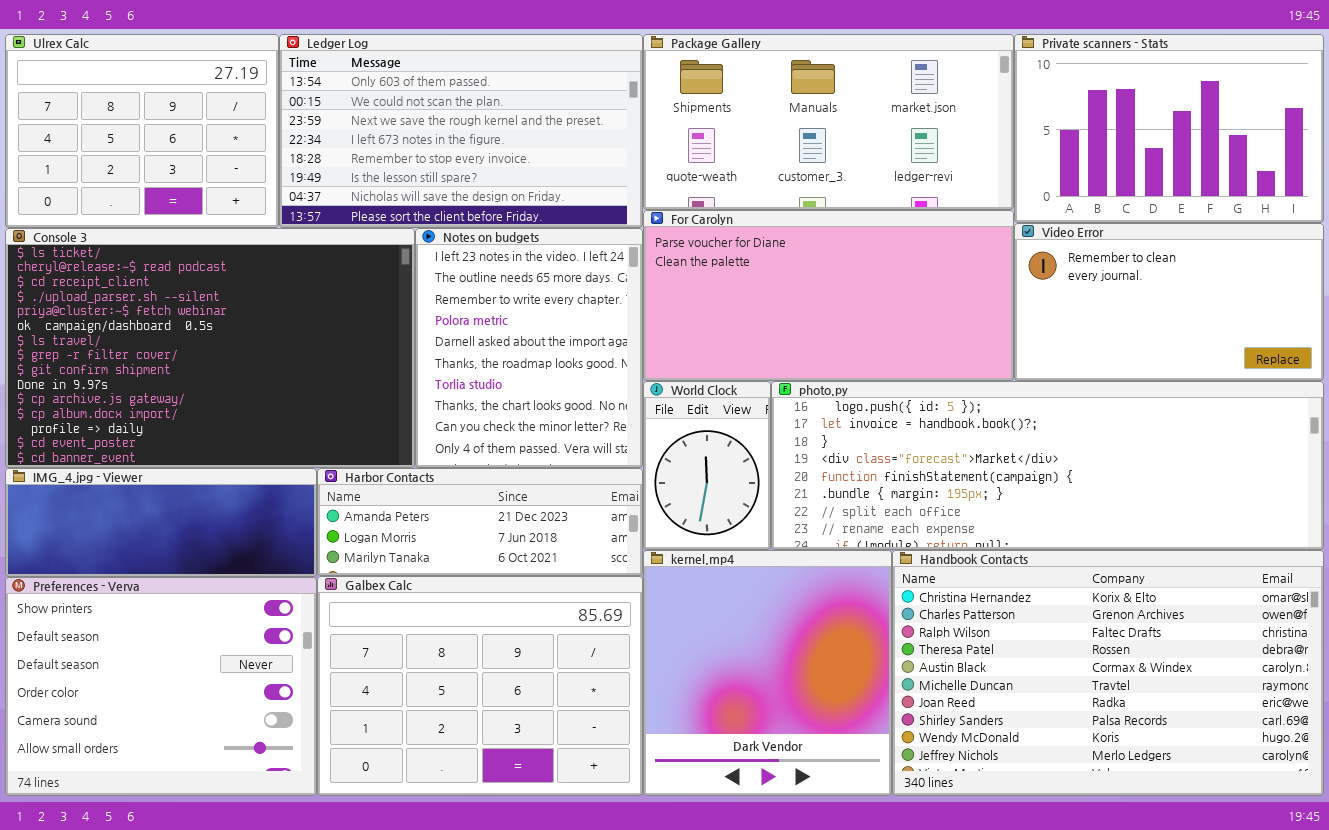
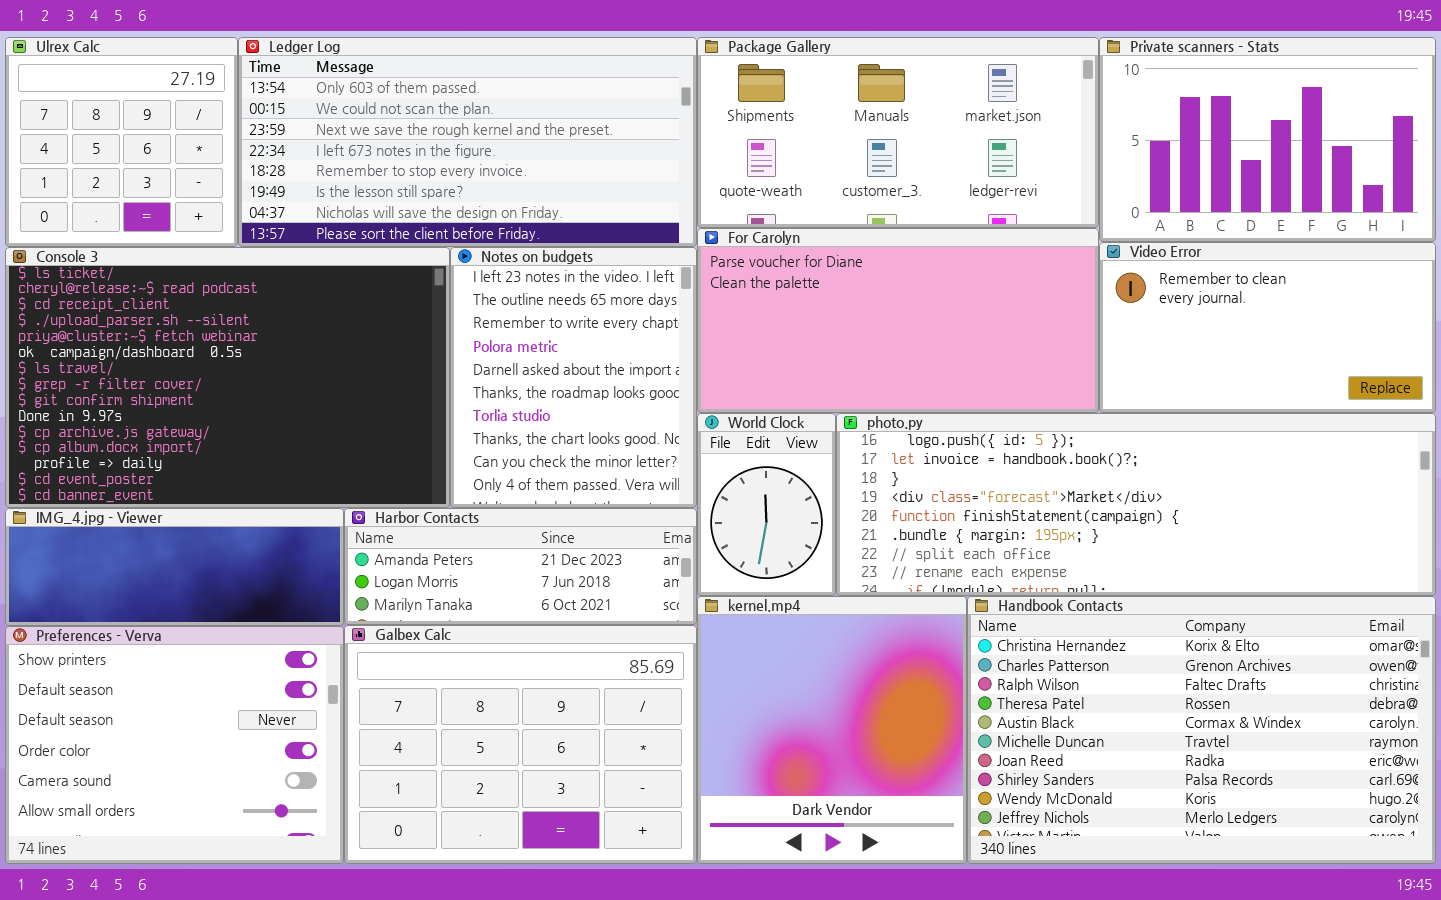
Ulrex Calc: [5,34,279,228] -> [5,37,238,247], resized
Ledger Log: [279,34,643,228] -> [238,37,697,247], resized

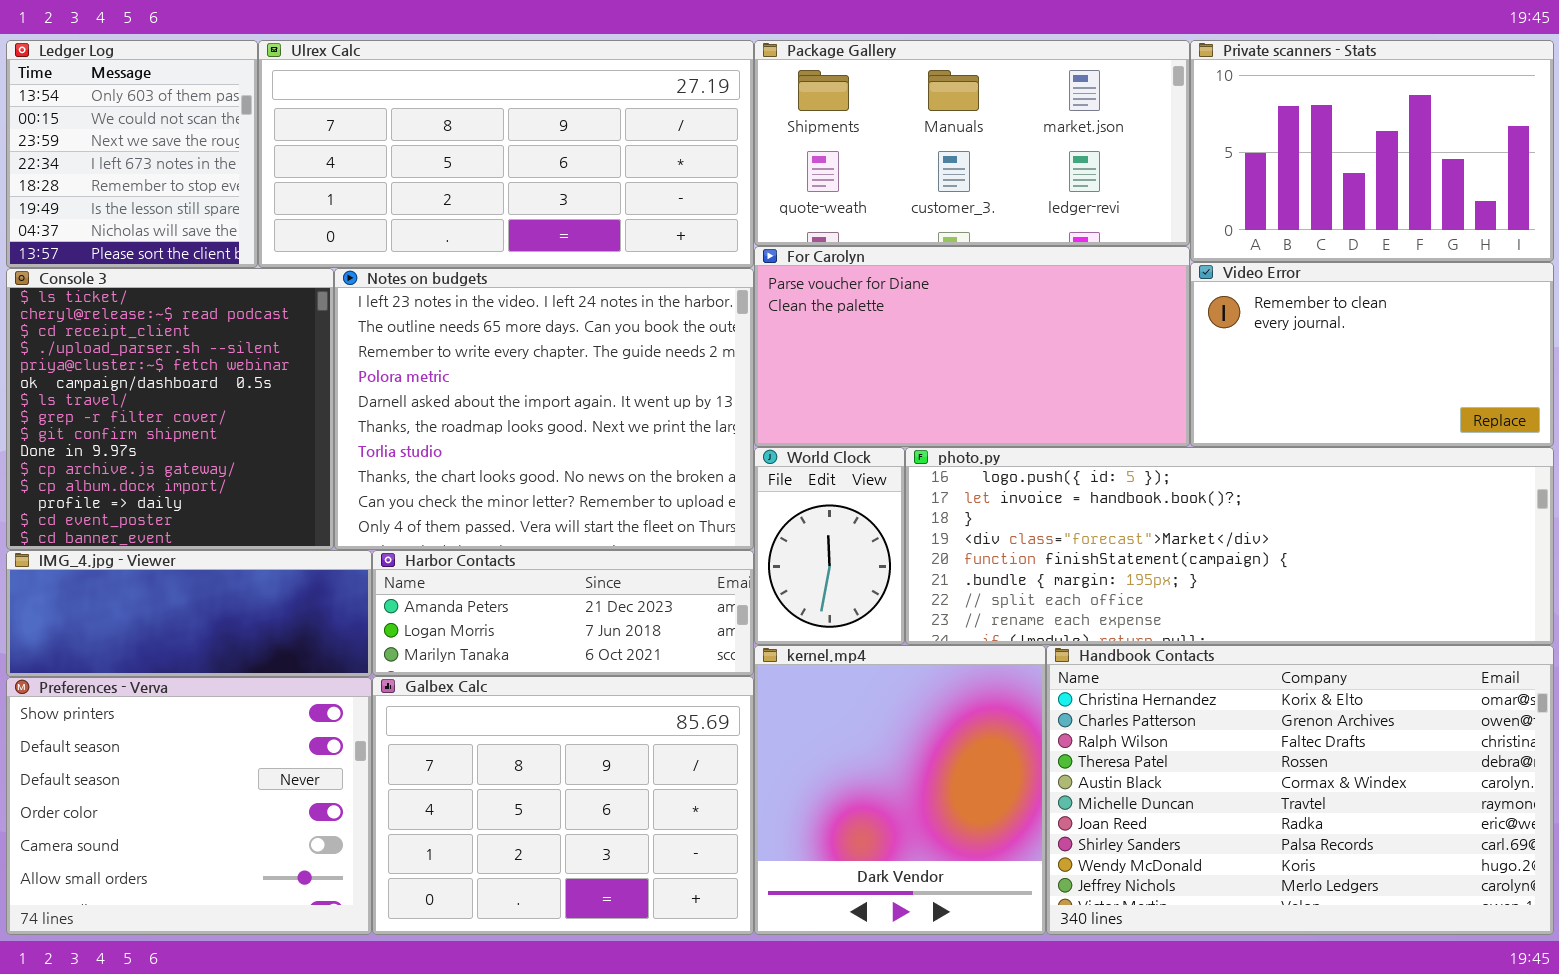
Ulrex Calc: [5,37,238,247] -> [258,40,754,268], moved, resized
Ledger Log: [238,37,697,247] -> [6,40,258,268], moved, resized
Console 3: [5,247,450,508] -> [6,268,334,550], resized
Notes on budgets: [450,247,697,508] -> [334,268,754,550], resized

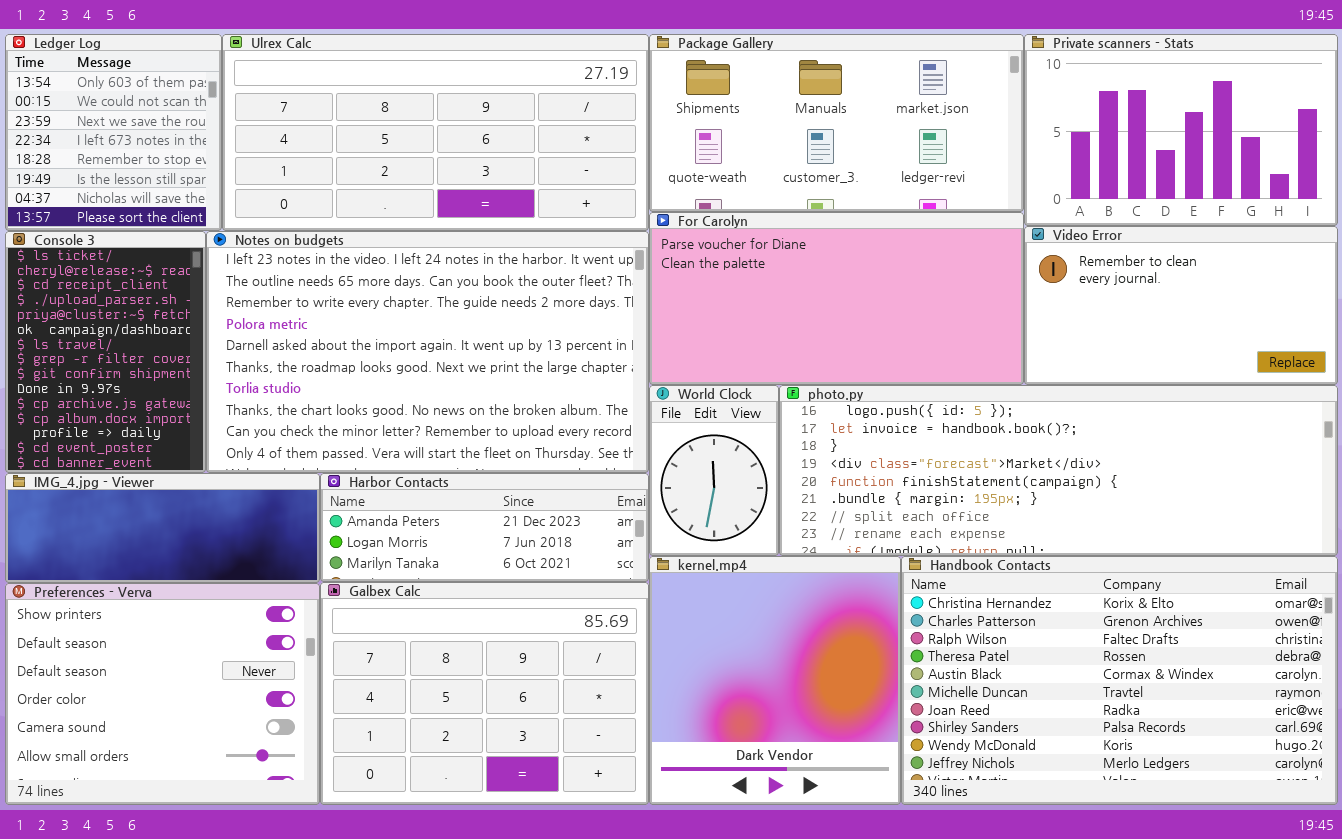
Console 3: [6,268,334,550] -> [5,231,206,473], resized
Notes on budgets: [334,268,754,550] -> [206,231,649,473], resized

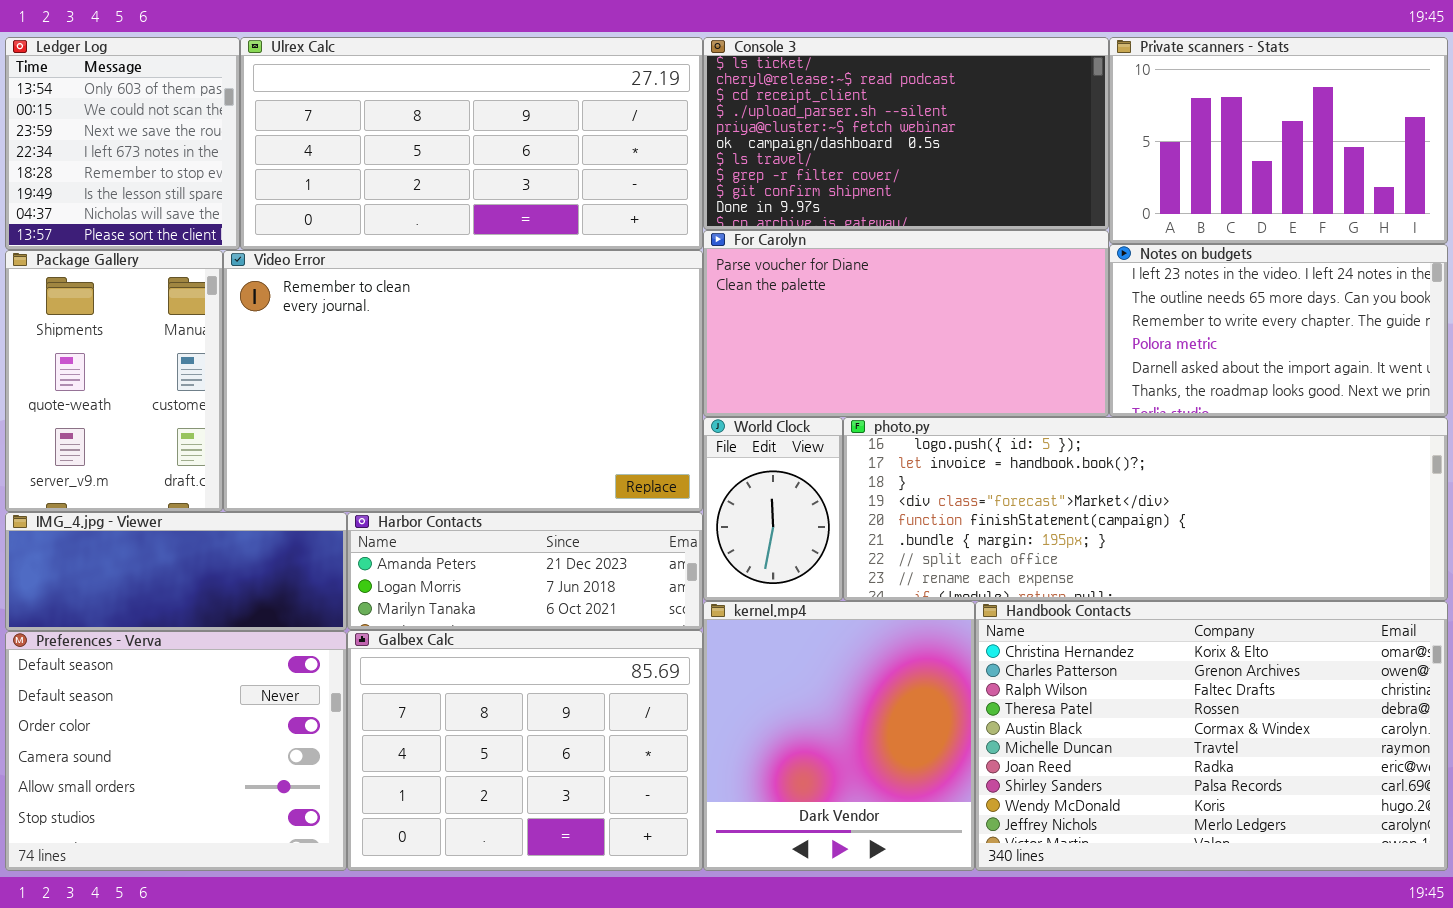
Package Gallery: [649,34,1024,212] -> [5,250,223,512], moved, resized
Video Error: [1024,226,1338,385] -> [223,250,703,512], moved, resized
Console 3: [5,231,206,473] -> [703,37,1109,230], moved, resized
Notes on budgets: [206,231,649,473] -> [1109,244,1448,417], moved, resized
Preferences - Verva: [5,583,320,805] -> [5,631,347,871], scrolled down 1 row

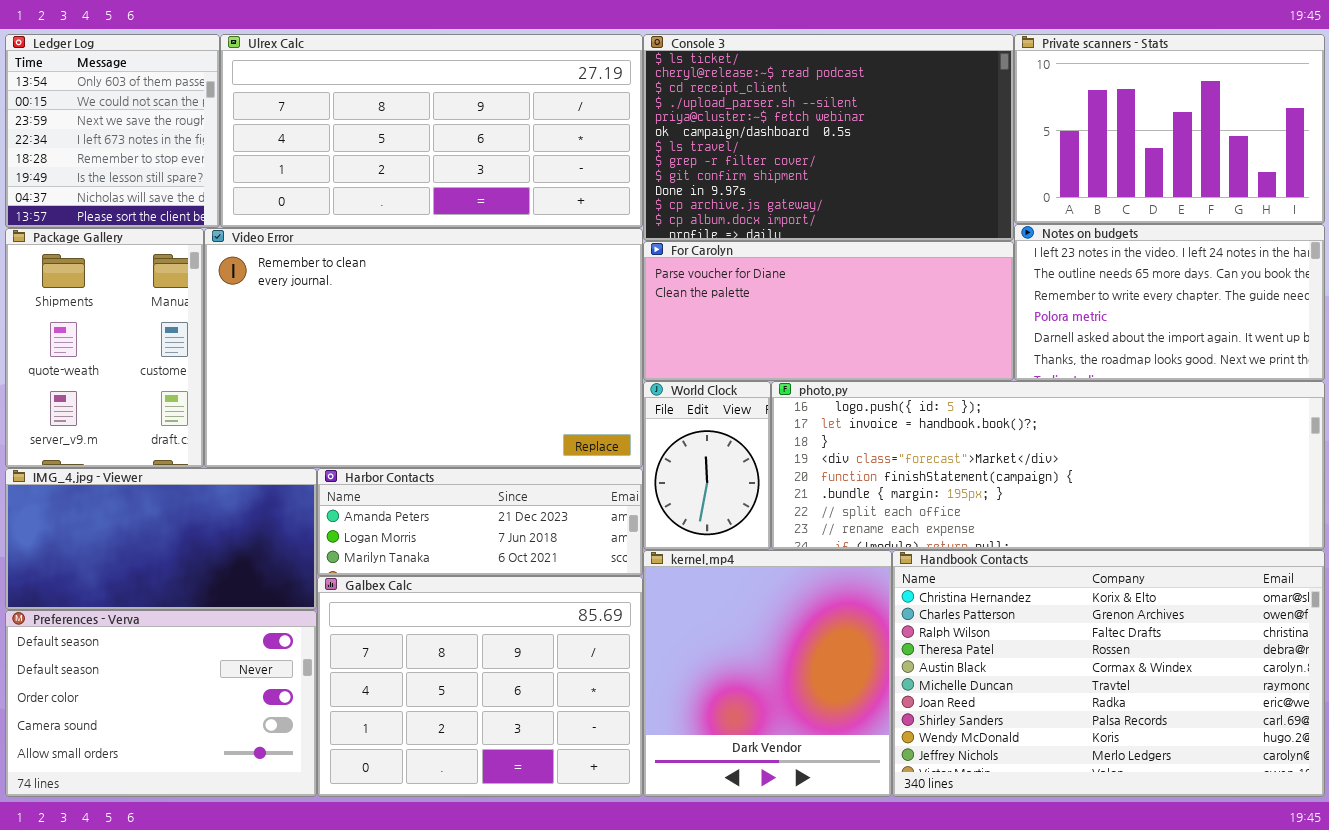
Console 3: [703,37,1109,230] -> [643,34,1014,241], resized
For Carolyn: [703,230,1109,417] -> [643,241,1014,381], resized
IMG_4.jpg - Viewer: [5,512,347,631] -> [5,468,317,610], resized
Preferences - Verva: [5,631,347,871] -> [5,610,317,797], resized

